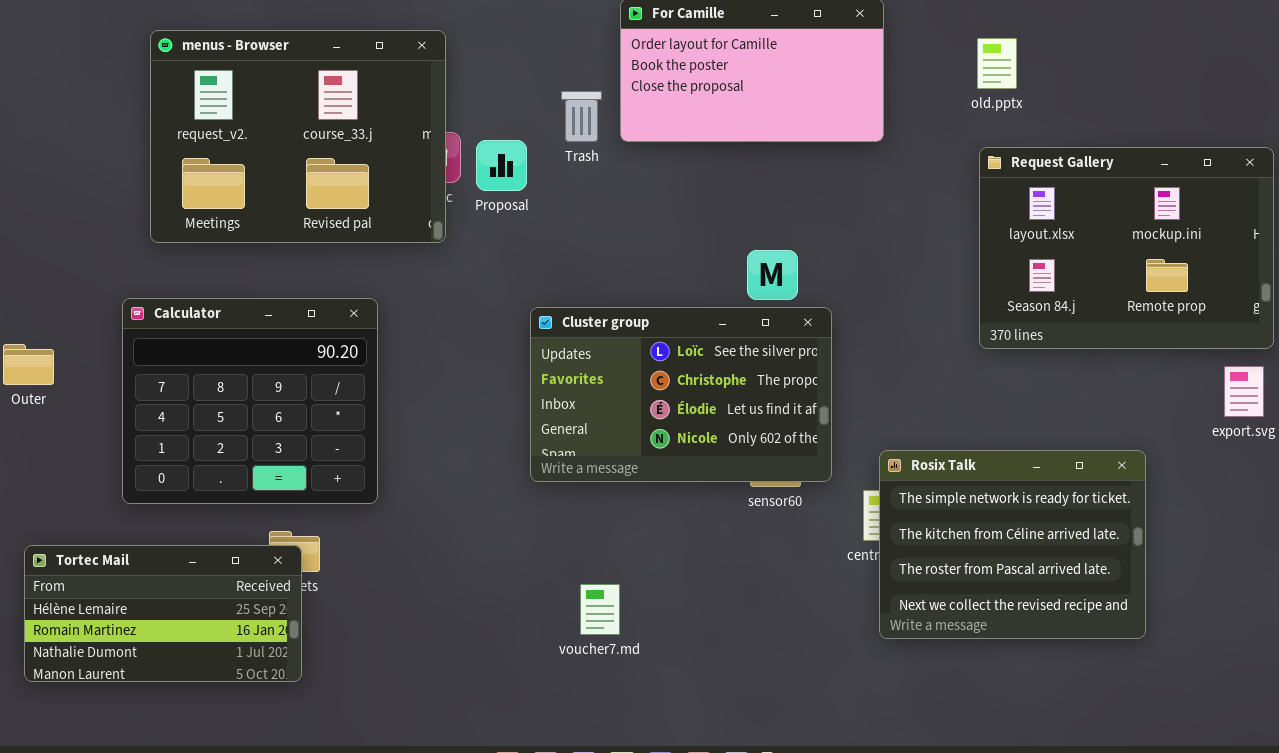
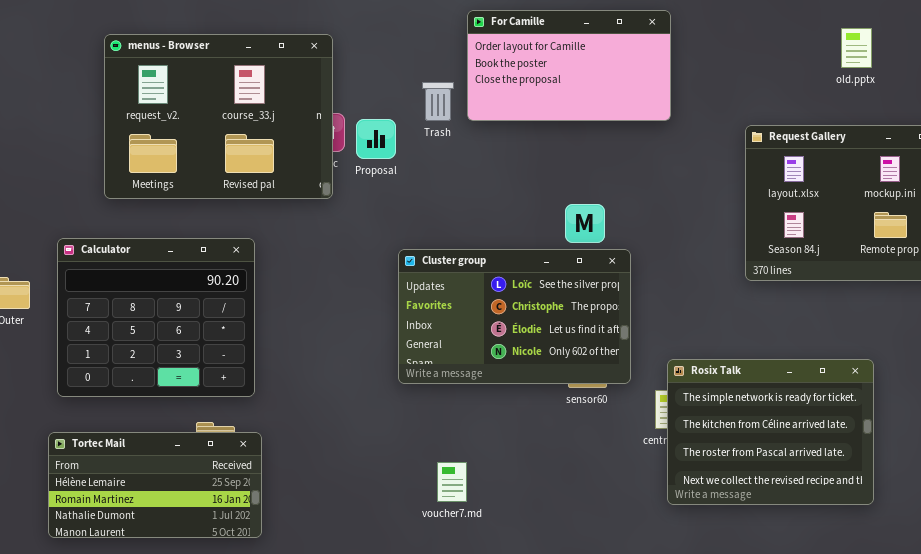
old.pptx: [977,38,1017,89] -> [841,28,872,68], moved
Calculator: [122,298,378,504] -> [57,238,255,397], moved
Tortec Mail: [24,545,302,682] -> [48,432,262,538], moved

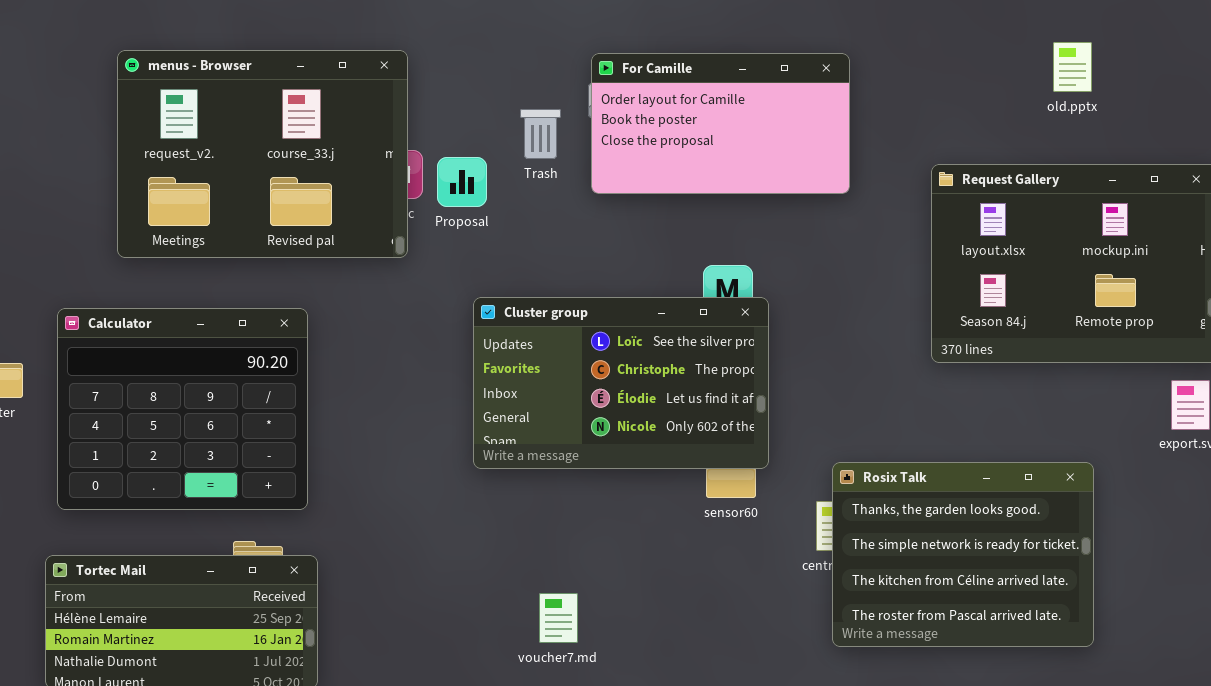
For Camille: [467,10,671,121] -> [591,53,850,194], moved
Cluster group: [398,249,631,384] -> [473,297,769,469], moved
Rosix Talk: [667,359,874,505] -> [832,462,1094,647], scrolled up 1 row

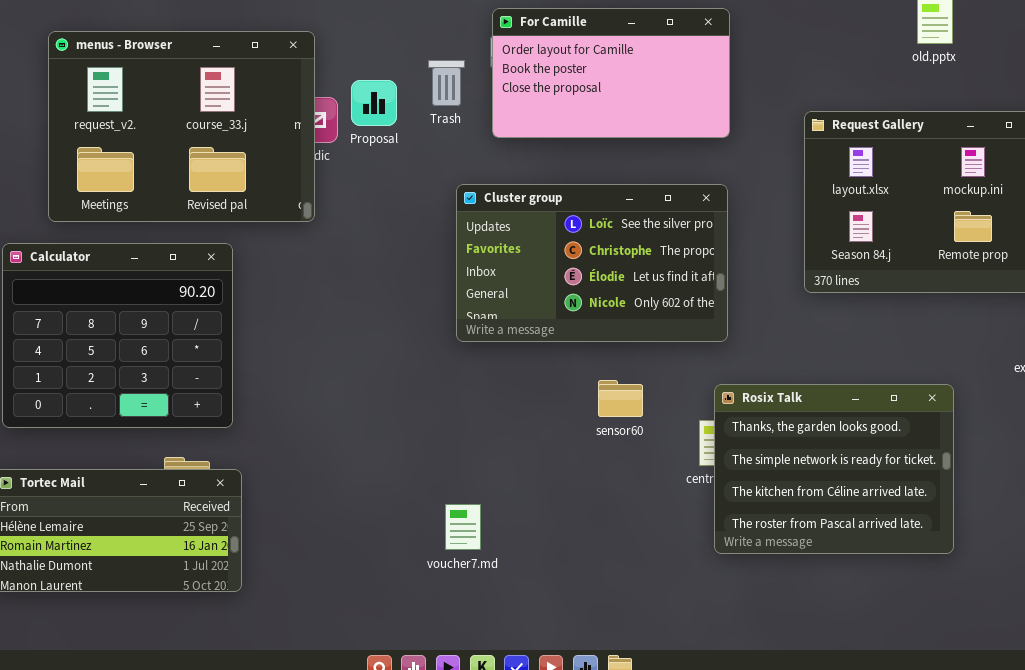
menus - Browser: [117,50,408,258] -> [48,31,315,222], moved
Proposal: [437,157,487,207] -> [351,80,397,126], moved
Cluster group: [473,297,769,469] -> [456,184,728,342], moved

